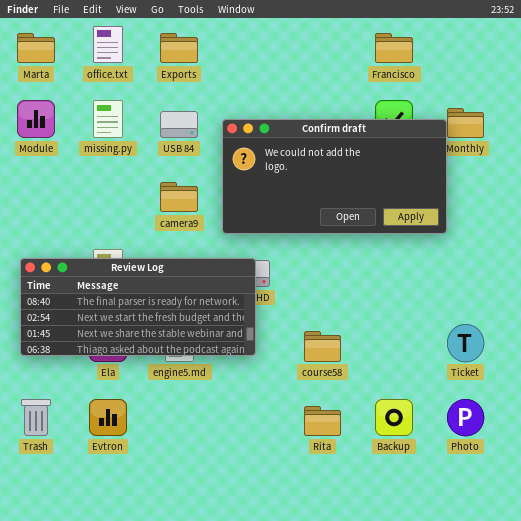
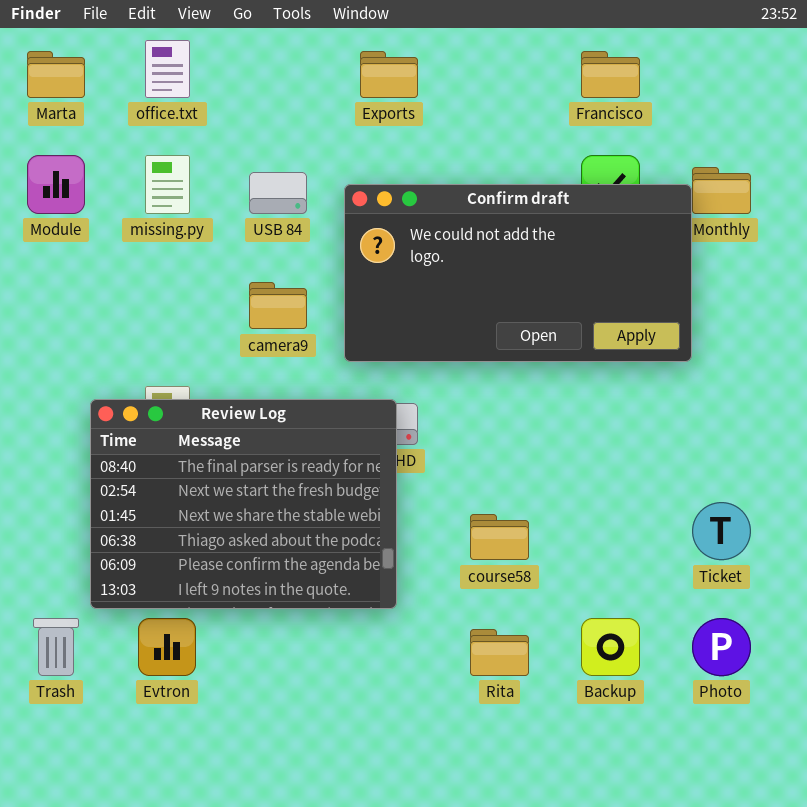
Exports: [160,33,198,63] -> [360,51,418,98], moved
Review Log: [20,258,256,356] -> [90,399,397,609], resized

